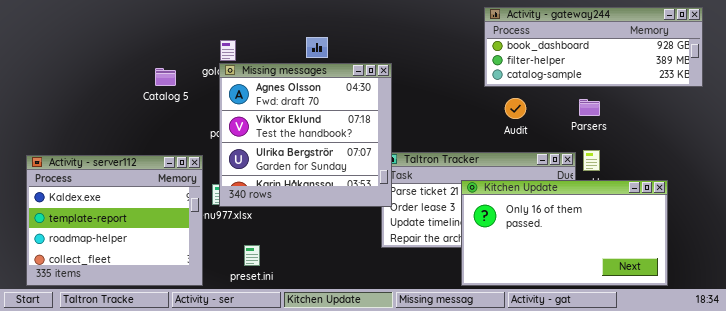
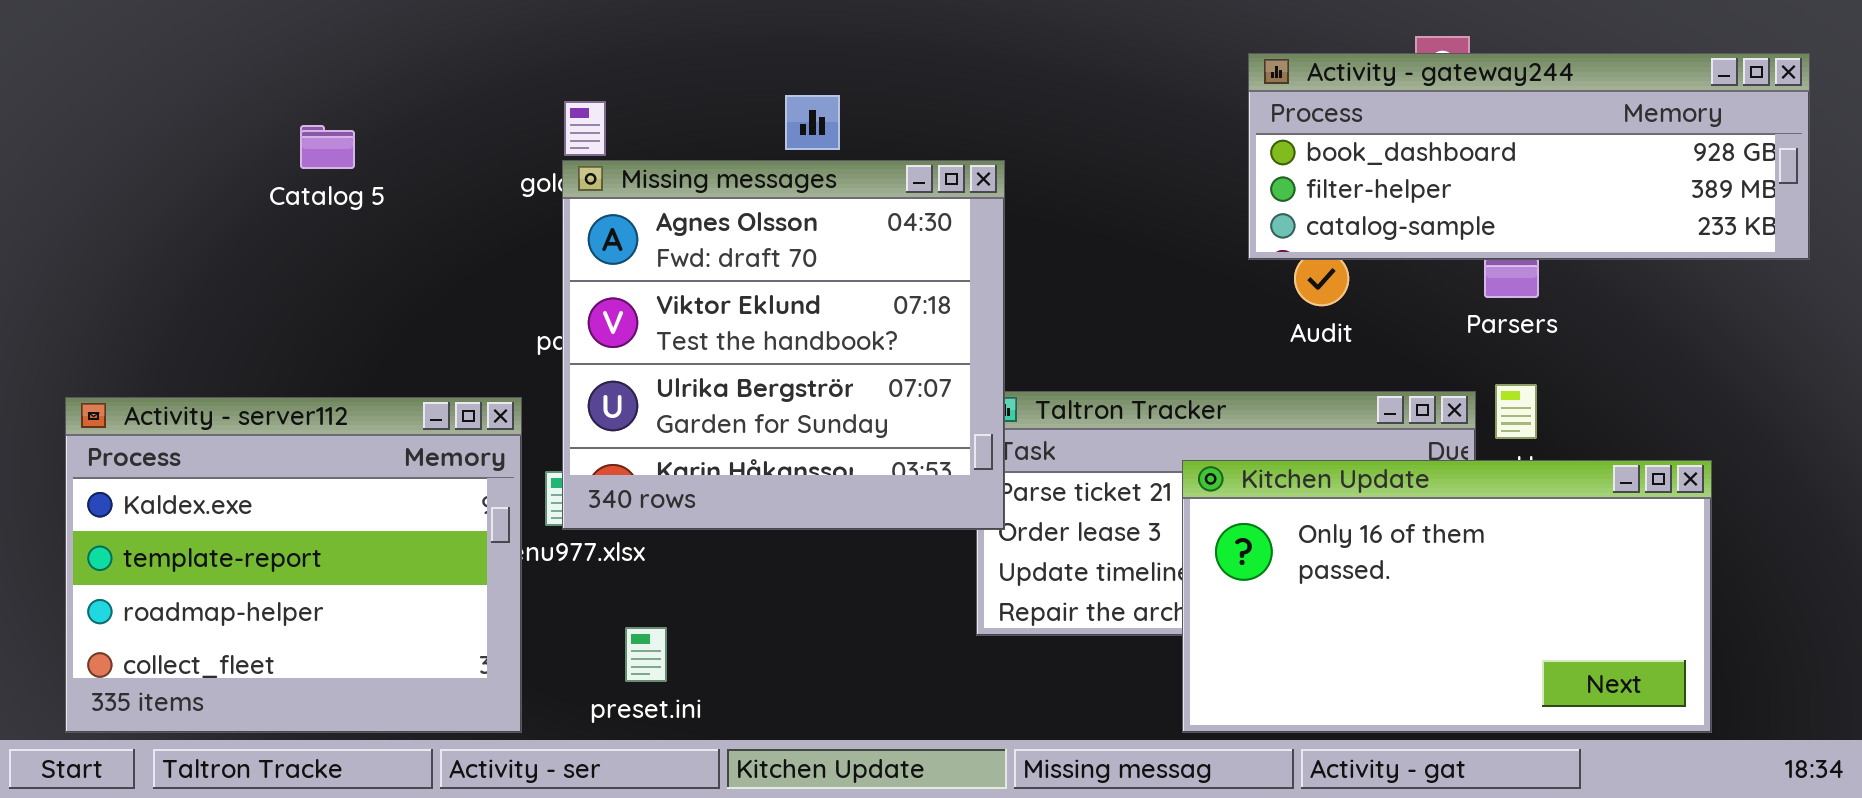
Activity - gateway244: [484,7,703,87] -> [1248,53,1810,260], moved
Catalog 5: [155,68,176,86] -> [300,125,355,169], moved

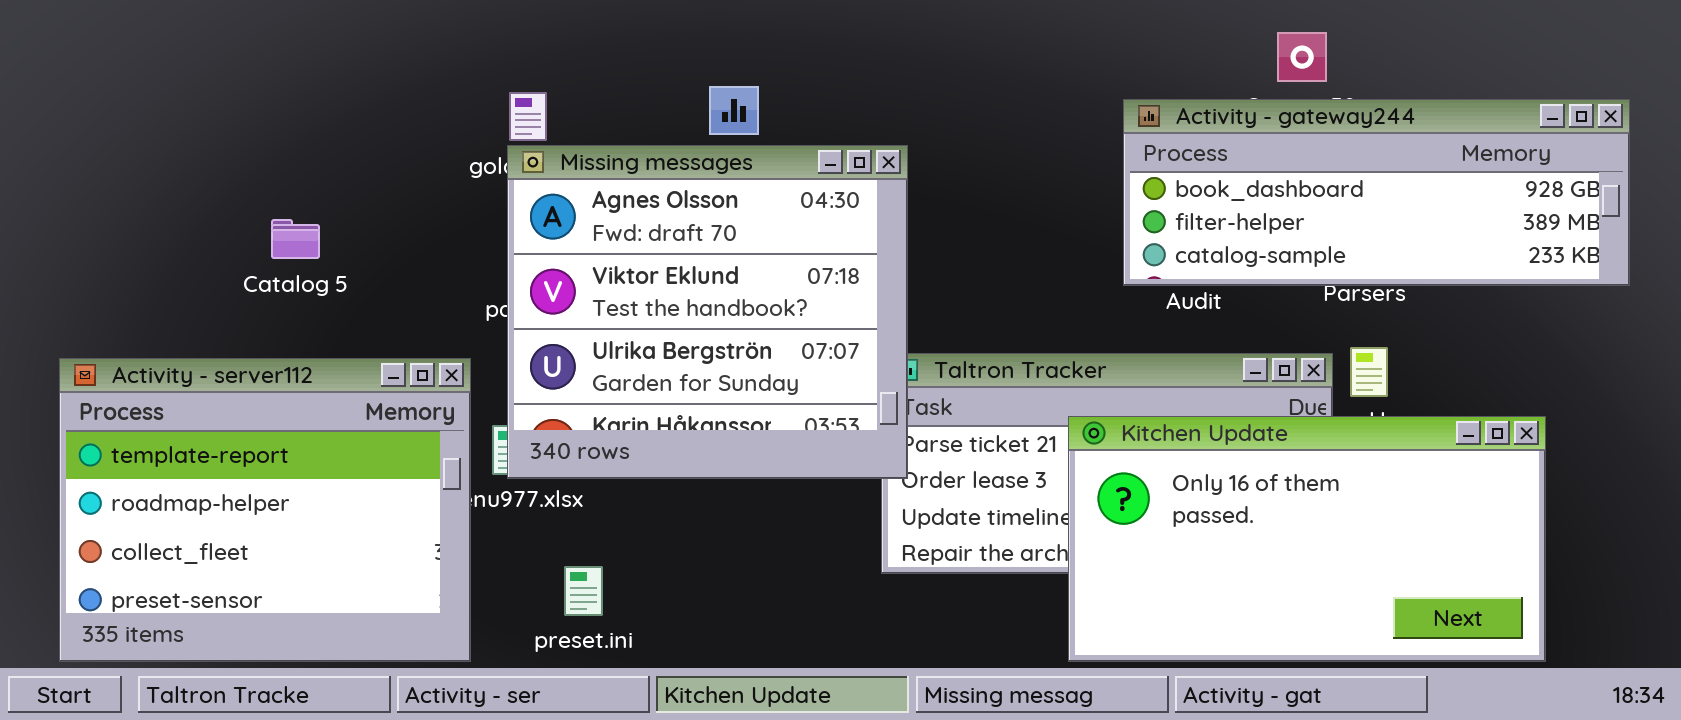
Activity - gateway244: [1248,53,1810,260] -> [1123,99,1630,286], moved
Catalog 5: [300,125,355,169] -> [271,219,320,259], moved
Activity - server112: [65,397,522,733] -> [59,358,471,662], scrolled down 1 row

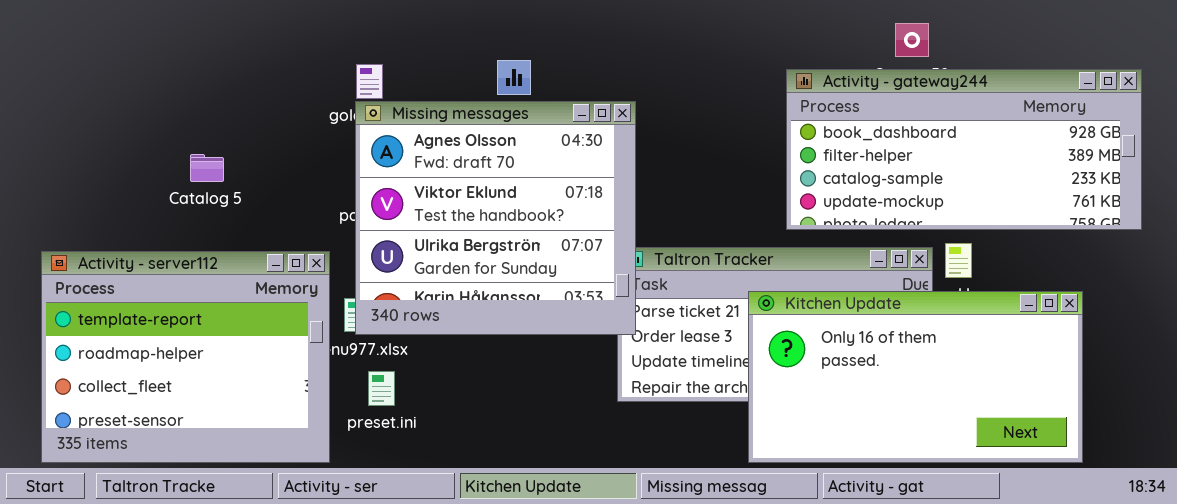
Activity - gateway244: [1123,99,1630,286] -> [786,69,1142,230], resized
preset.ini: [564,566,603,616] -> [368,371,395,406], moved

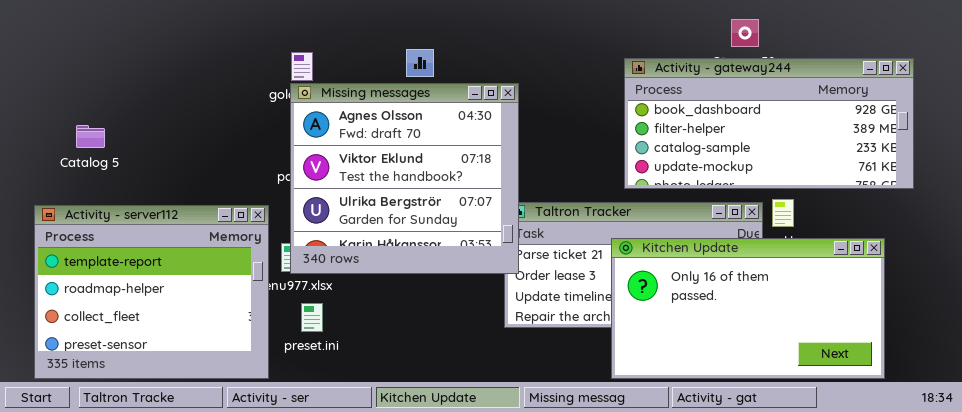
Activity - gateway244: [786,69,1142,230] -> [624,58,914,189], moved
Catalog 5: [190,154,224,182] -> [76,125,105,148], moved

